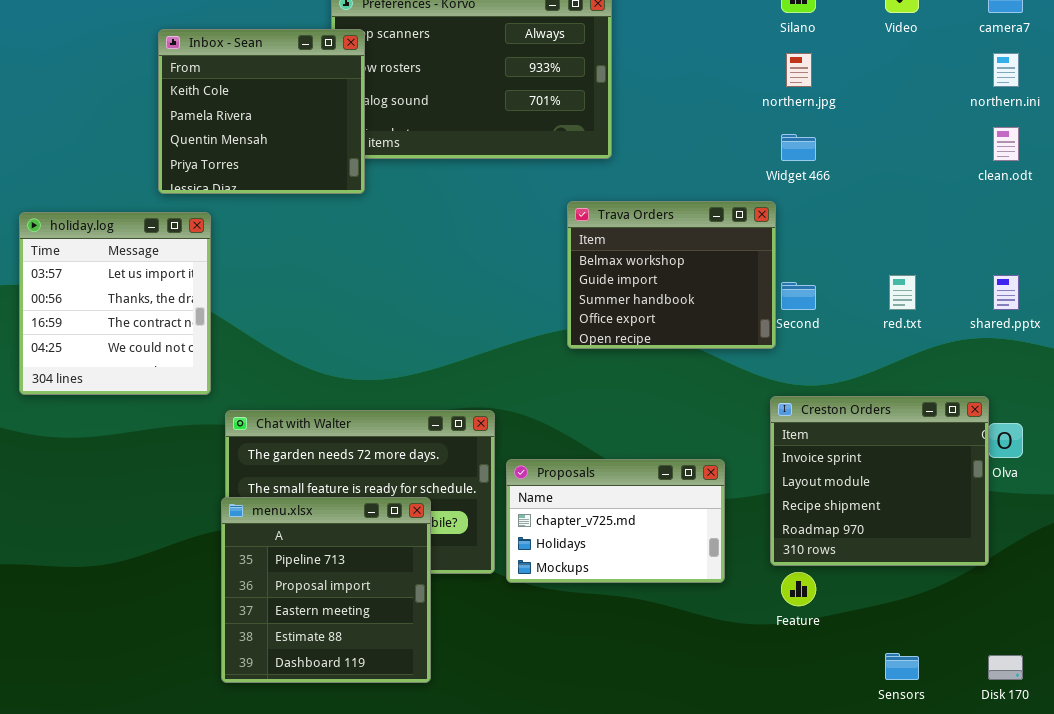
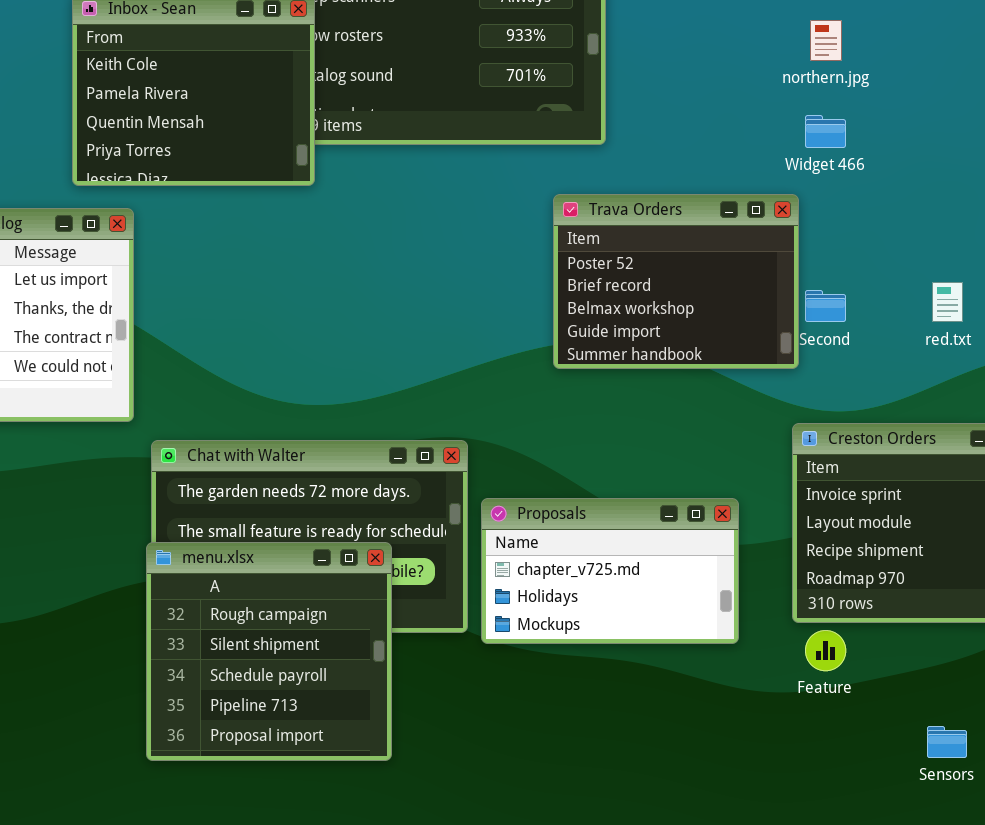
Trava Orders: [567,201,776,349] -> [553,194,799,369], scrolled up 2 rows
menu.xlsx: [221,497,431,683] -> [146,542,392,761], scrolled up 3 rows

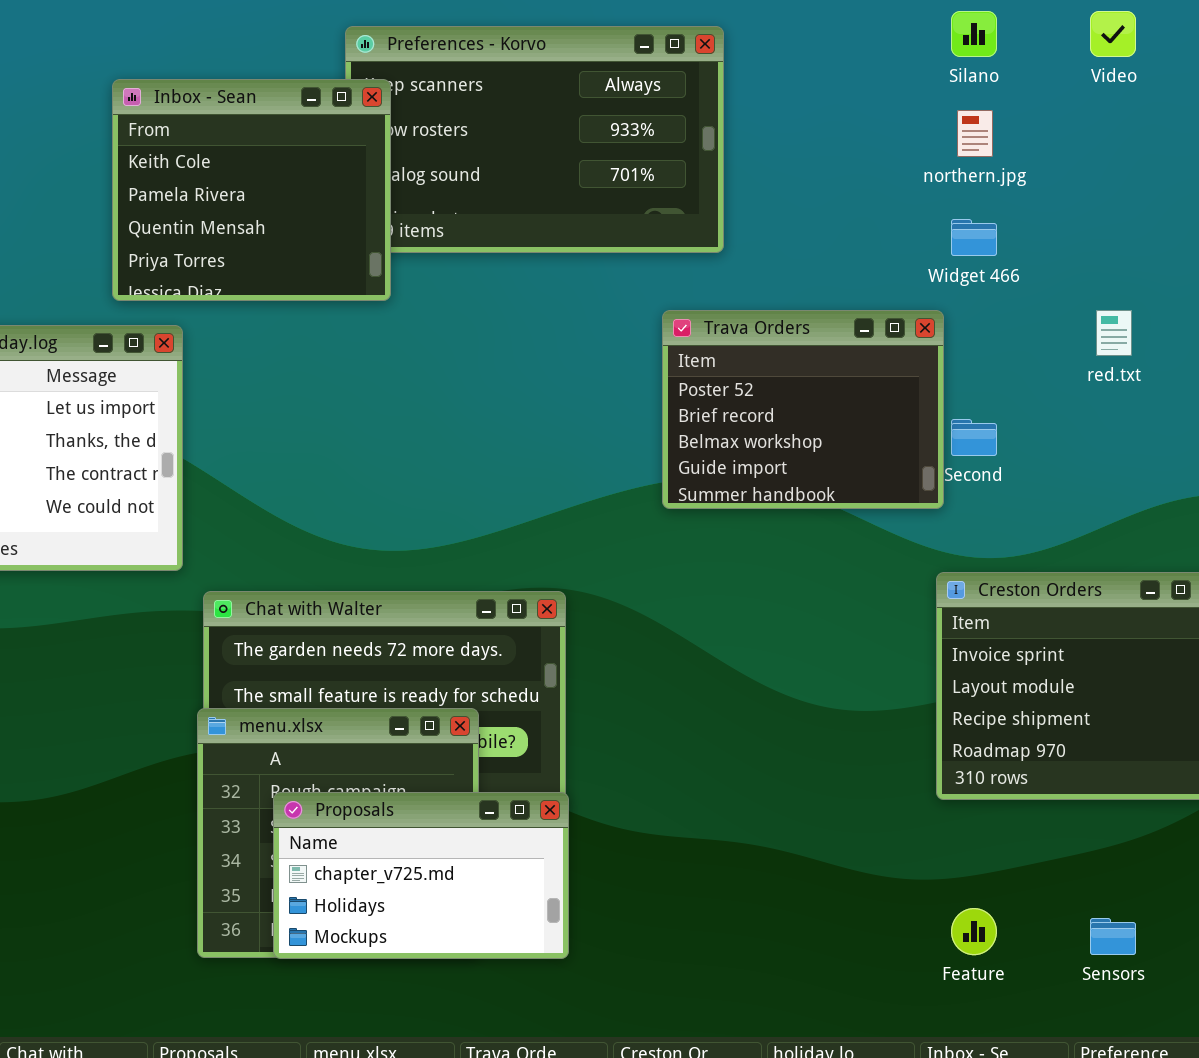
red.txt: [932,282,963,322] -> [1096,310,1132,356], moved
Proposals: [481,498,739,644] -> [273,792,569,959], moved
Feature: [805,630,846,671] -> [951,908,997,955], moved

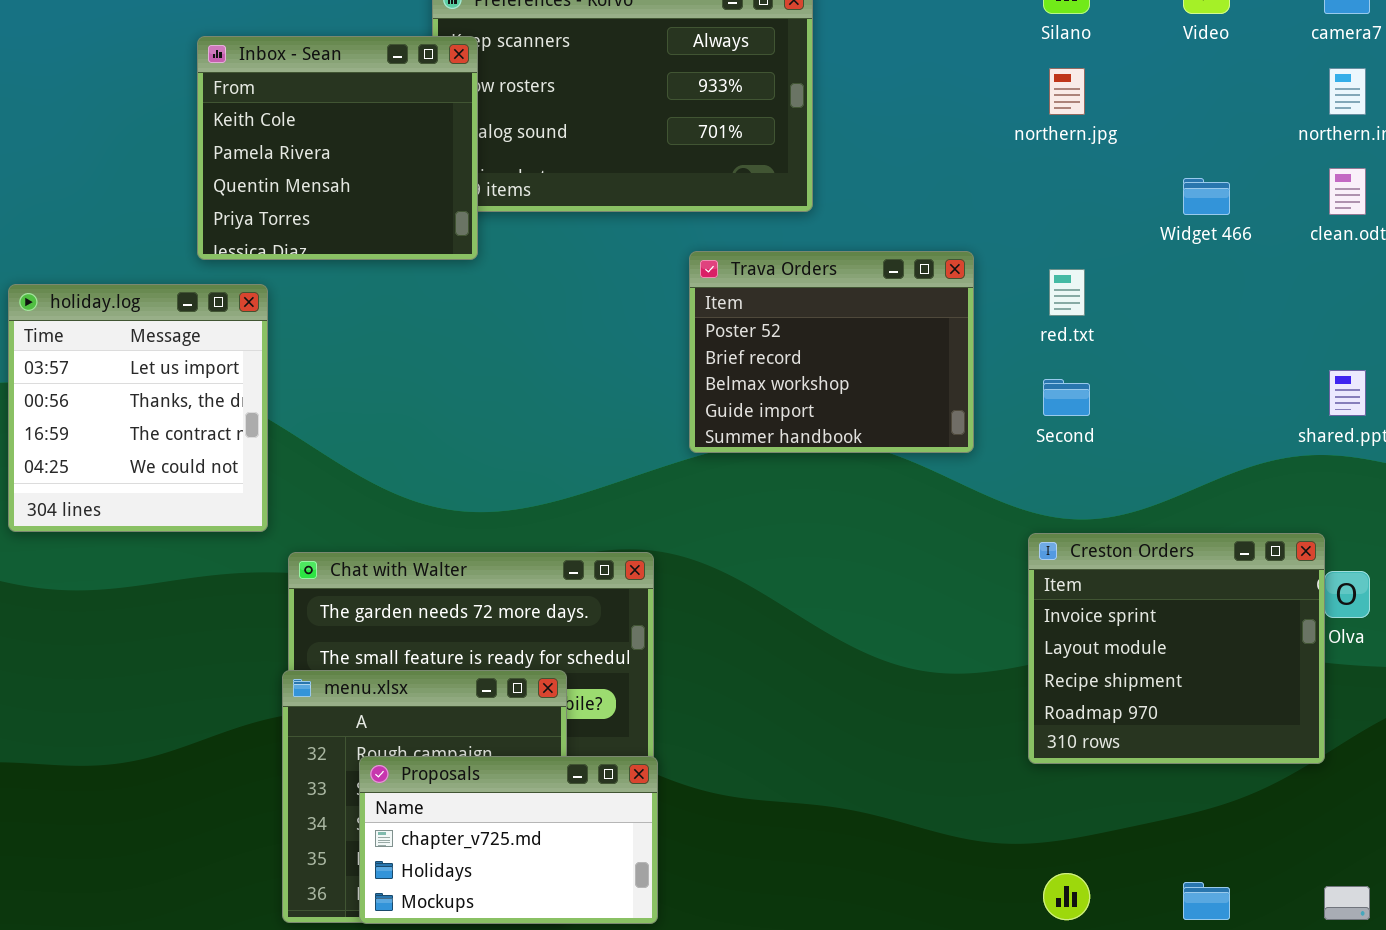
Widget 466: [951,219,997,256] -> [1183,178,1230,215], moved
Trava Orders: [662,310,944,509] -> [689,251,974,453], moved
red.txt: [1096,310,1132,356] -> [1049,269,1085,316], moved

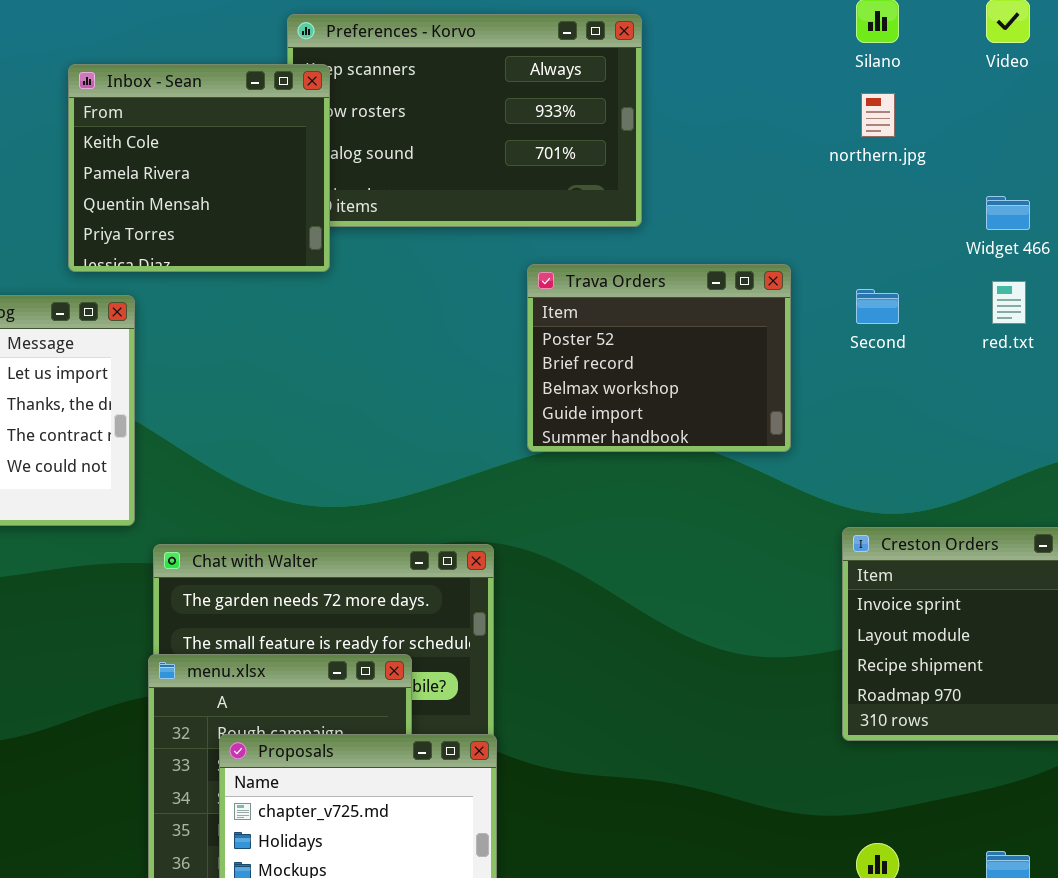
red.txt: [1049,269,1085,316] -> [992,281,1026,324], moved
Second: [1043,379,1090,416] -> [856,289,899,324], moved

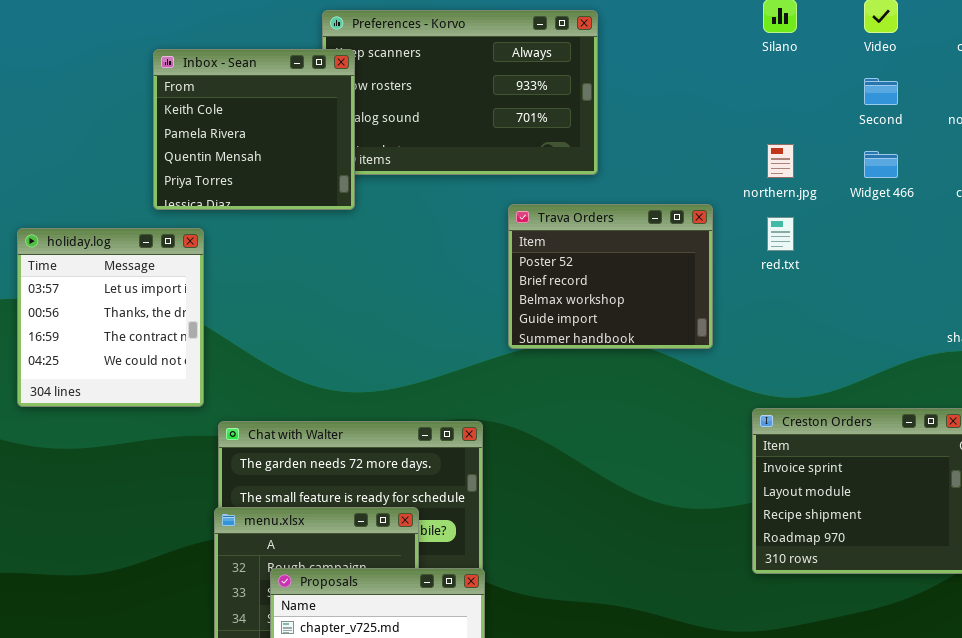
northern.jpg: [861,93,895,137] -> [767,144,794,178], moved
red.txt: [992,281,1026,324] -> [767,217,794,251], moved
Second: [856,289,899,324] -> [864,78,898,105], moved

